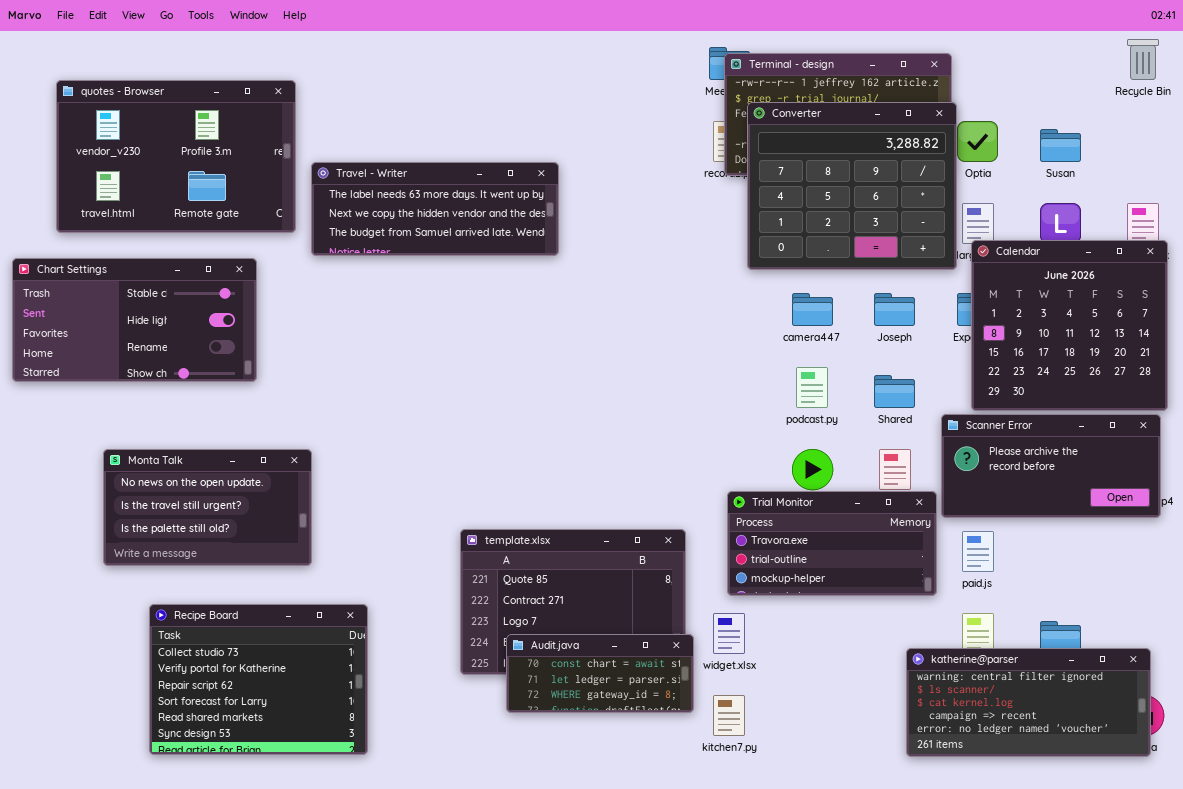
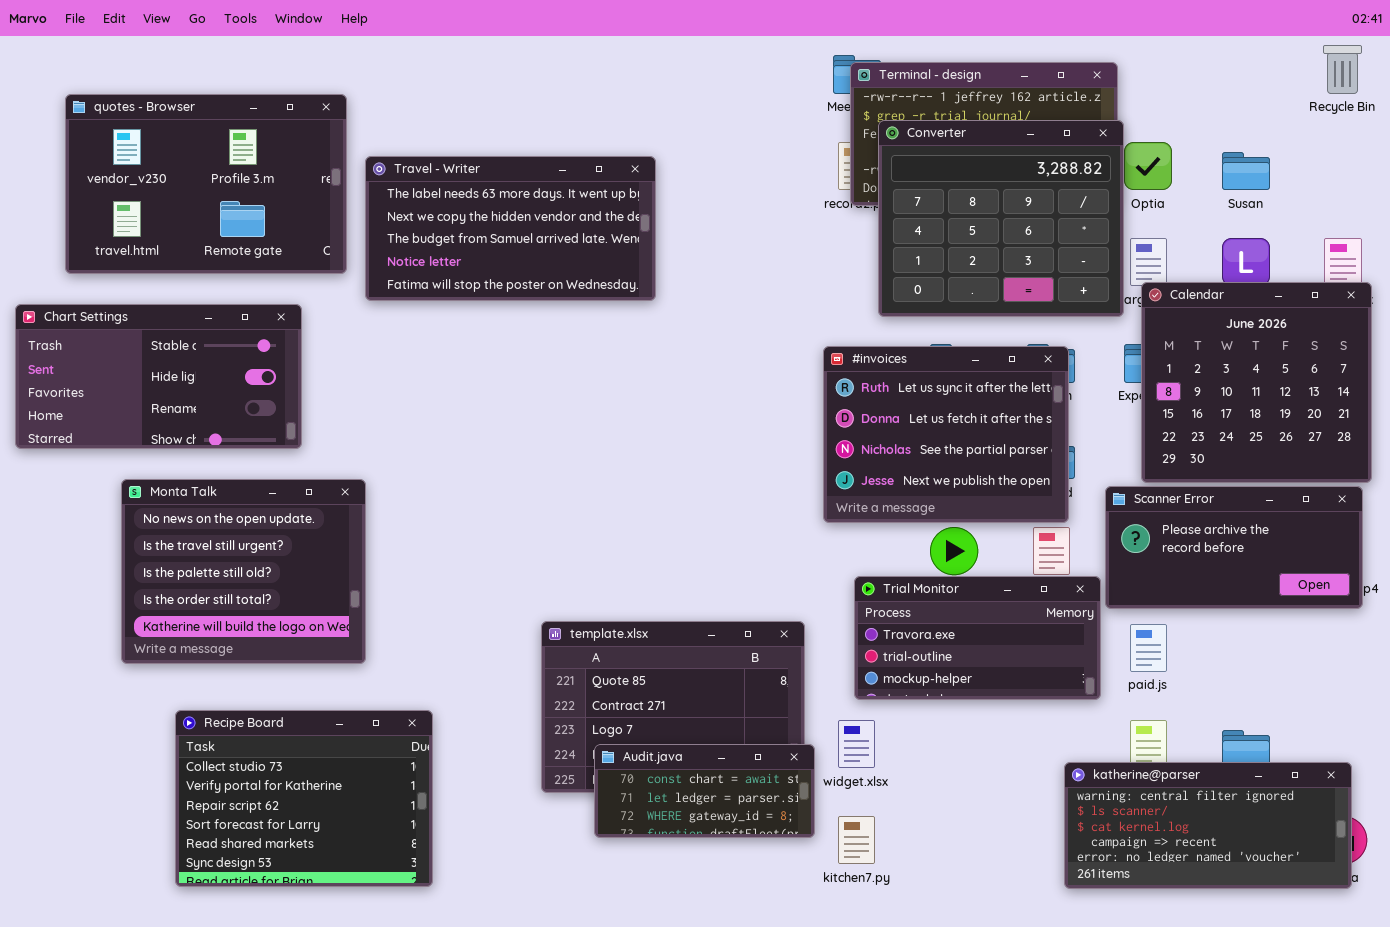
Travel - Writer: [311,162,559,256] -> [365,156,656,301], resized
#invoices: none -> [823,346,1069,523], opened
Monta Talk: [103,449,312,566] -> [121,479,366,664], resized

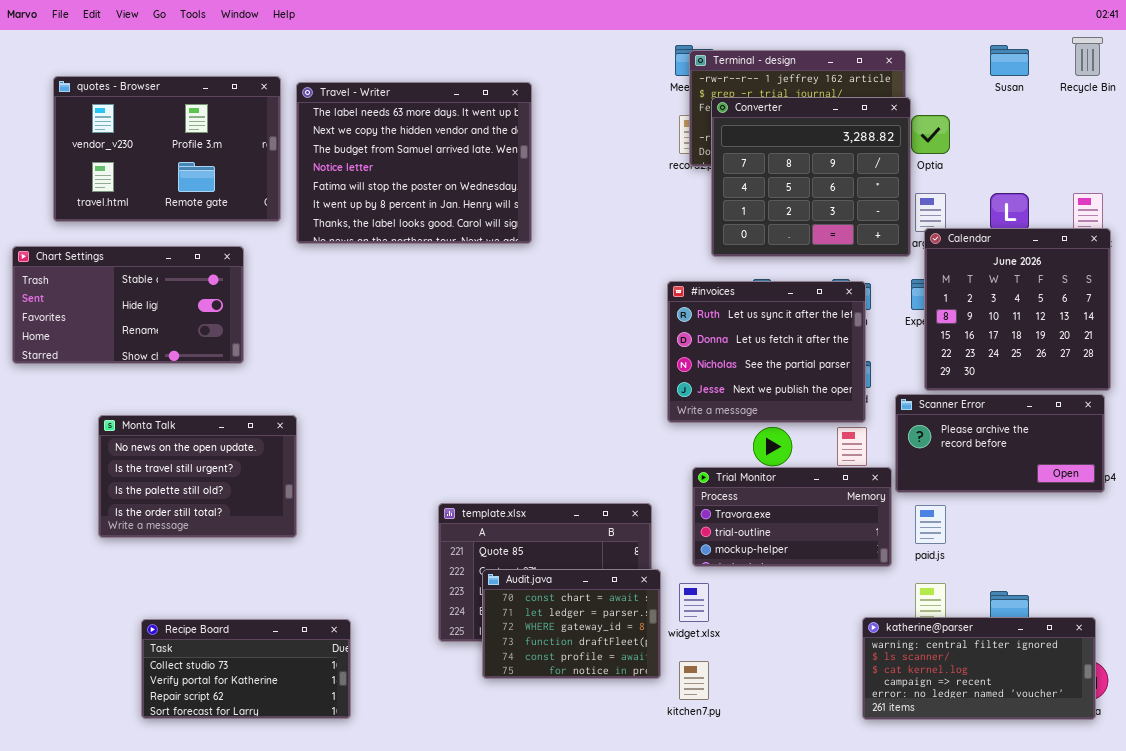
Susan: [1222,152,1270,190] -> [990,45,1029,76], moved
Travel - Writer: [365,156,656,301] -> [296,82,532,244], resized
Monta Talk: [121,479,366,664] -> [98,415,297,538], resized
Recipe Board: [175,710,433,887] -> [141,619,351,719], resized
Audit.java: [594,744,815,838] -> [482,569,661,679], resized

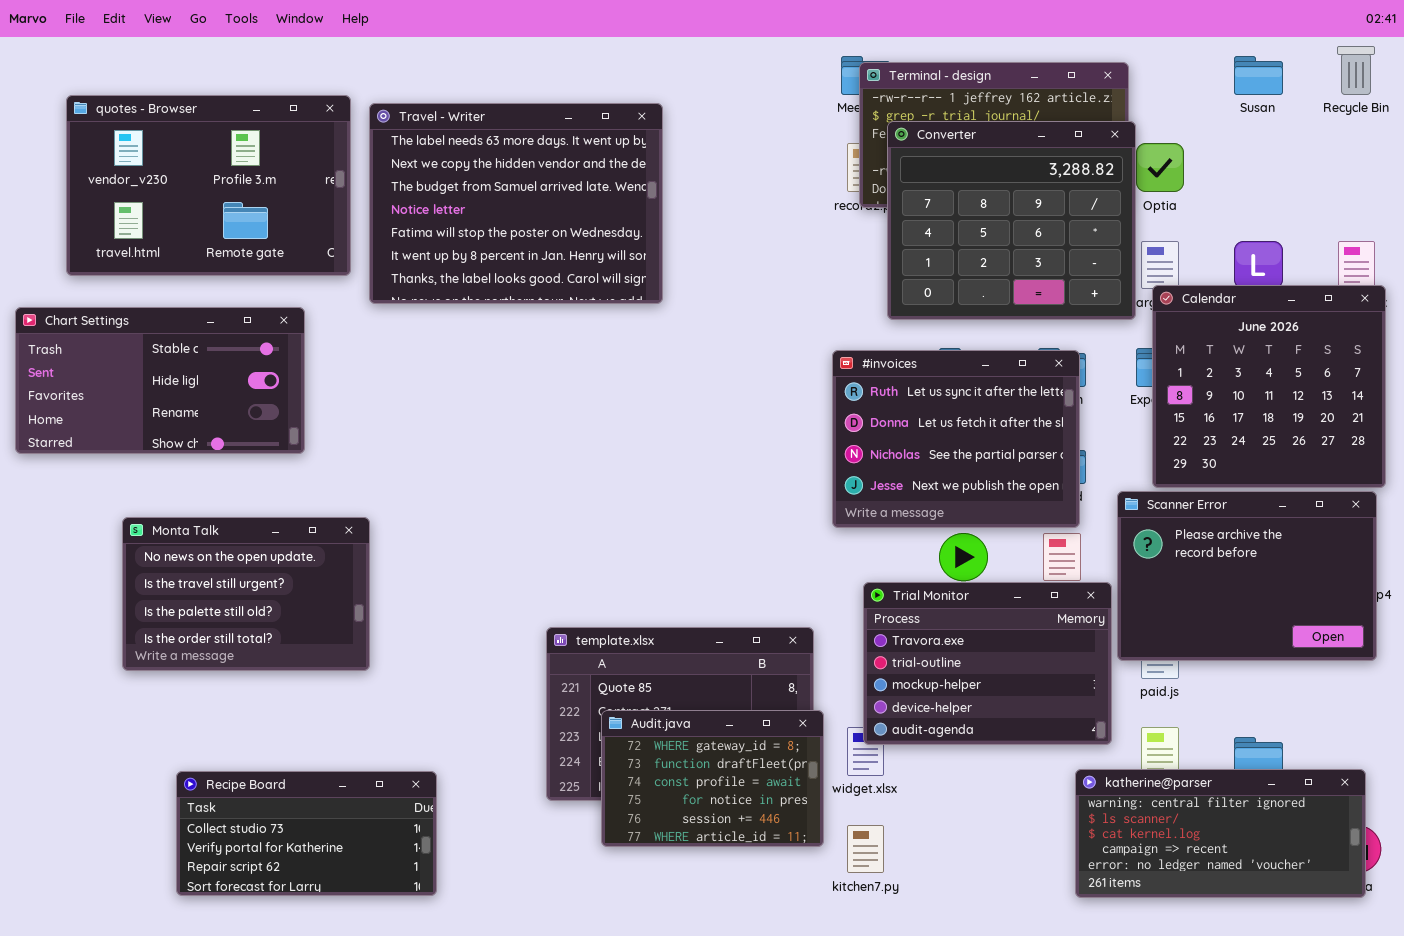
Scanner Error: [895,394,1105,493] -> [1117,491,1377,661], resized
Trial Monitor: [692,467,892,567] -> [863,582,1112,745], resized
Audit.java: [482,569,661,679] -> [601,710,824,847], scrolled down 2 rows

